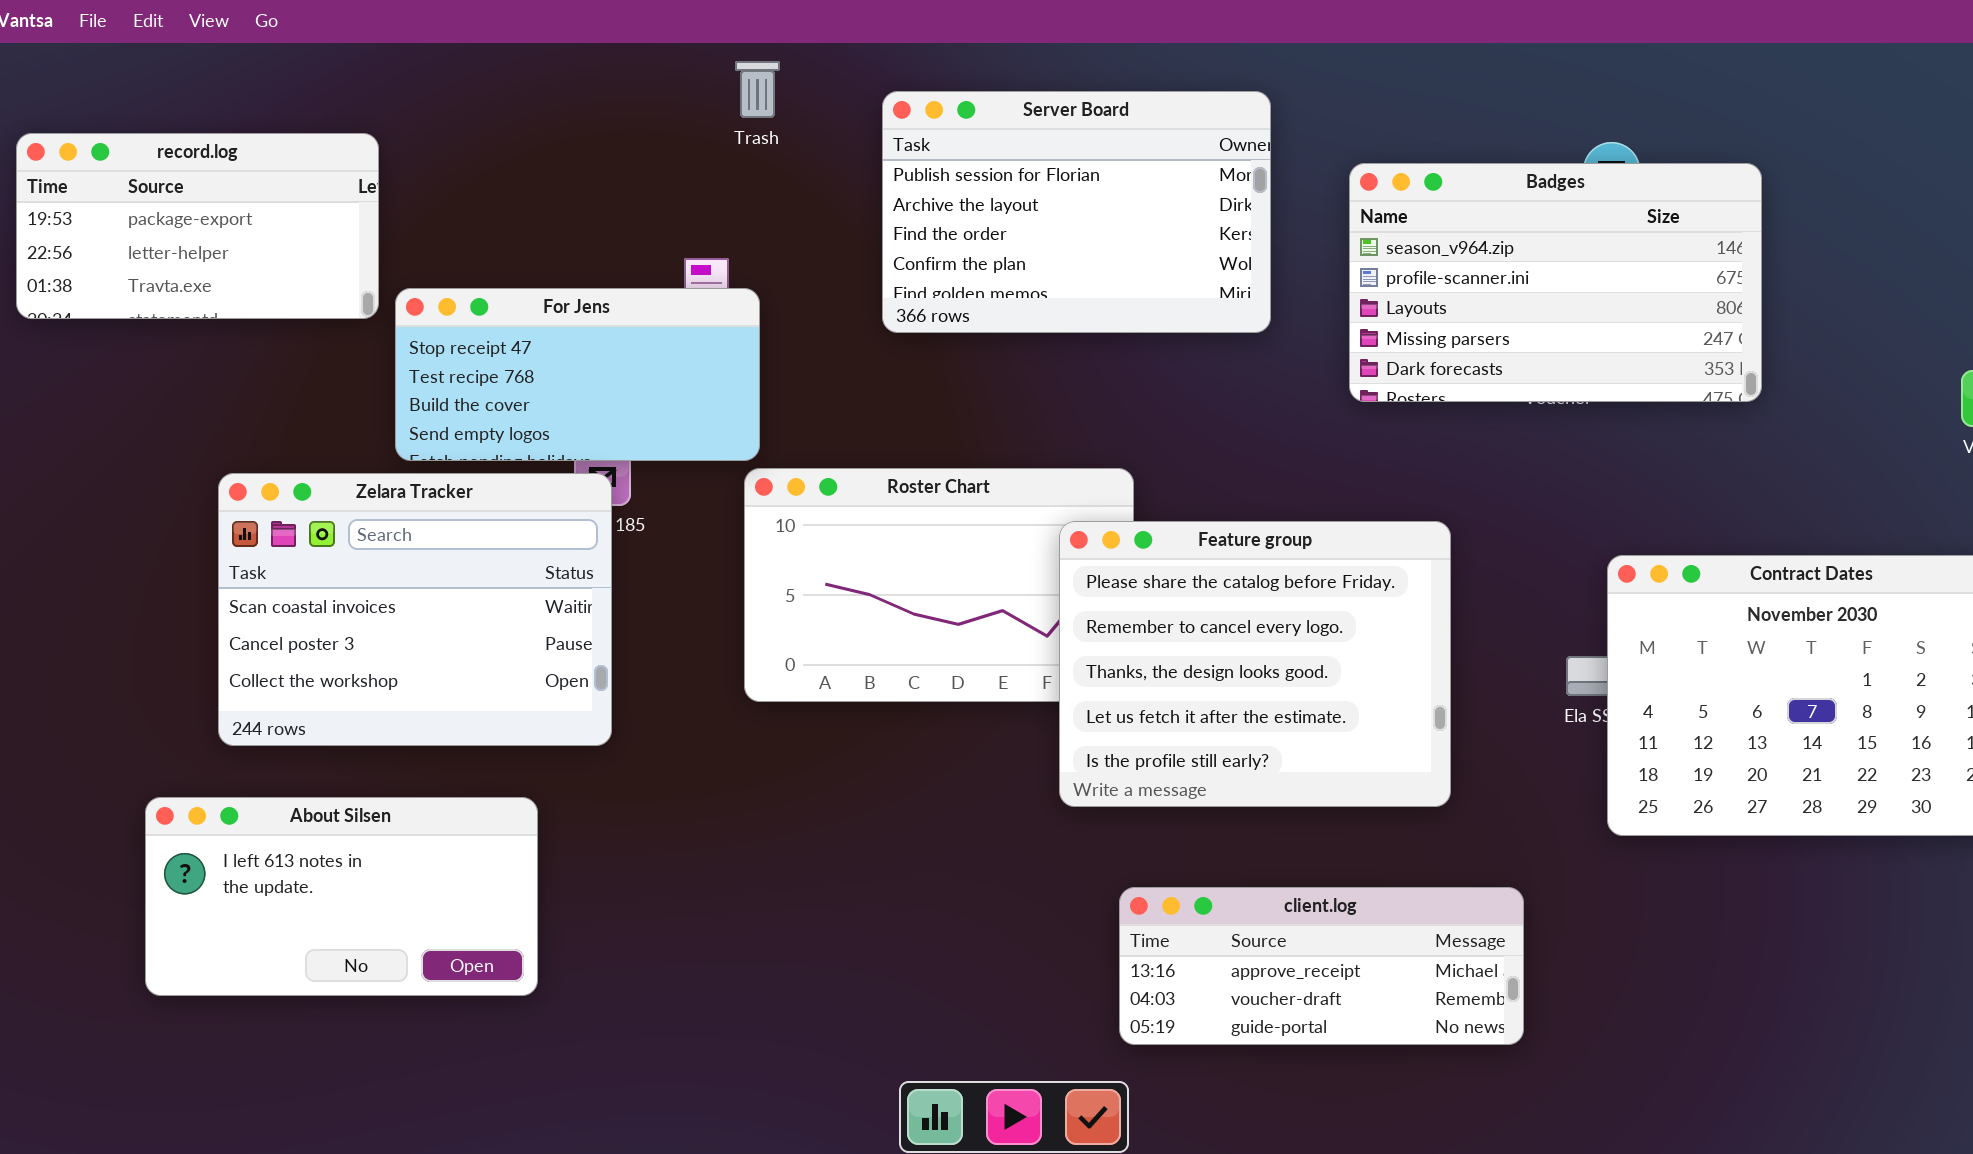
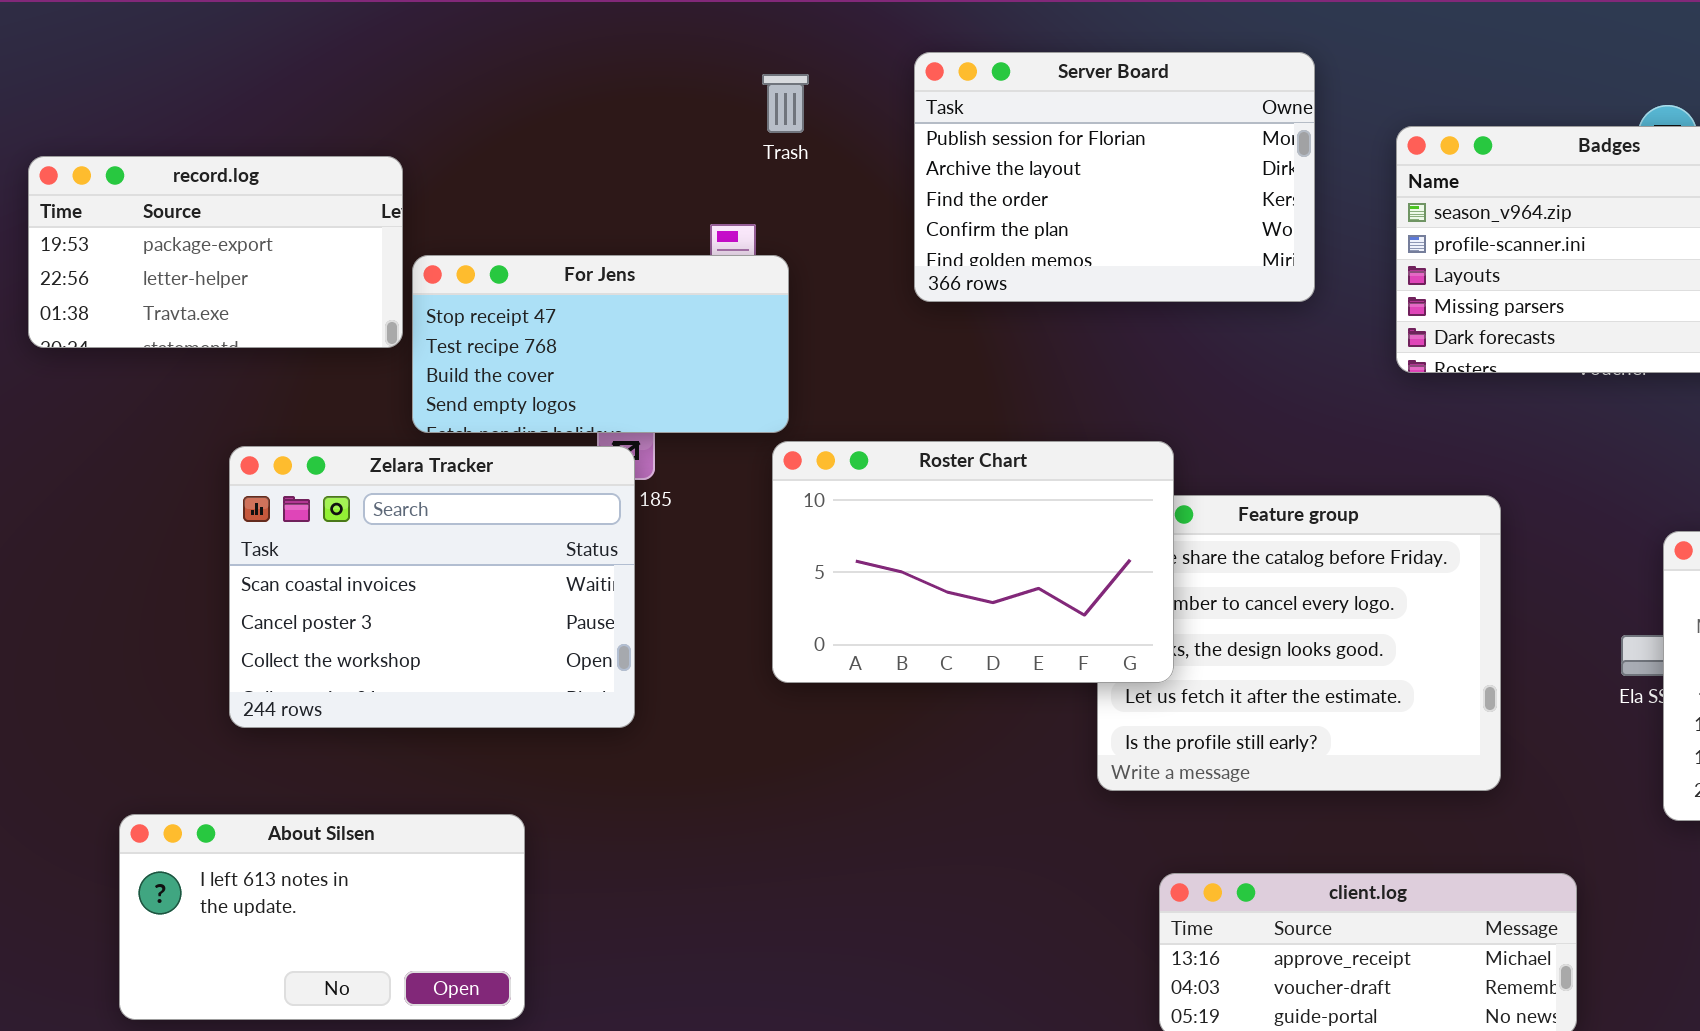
Trash: [735,61,780,118] -> [762,74,809,133], moved
record.log: [16,133,379,319] -> [28,156,403,348], moved
Roster Chart: [744,468,1134,702] -> [772,441,1174,683], raised
About Silsen: [145,797,538,996] -> [119,814,525,1020], moved

